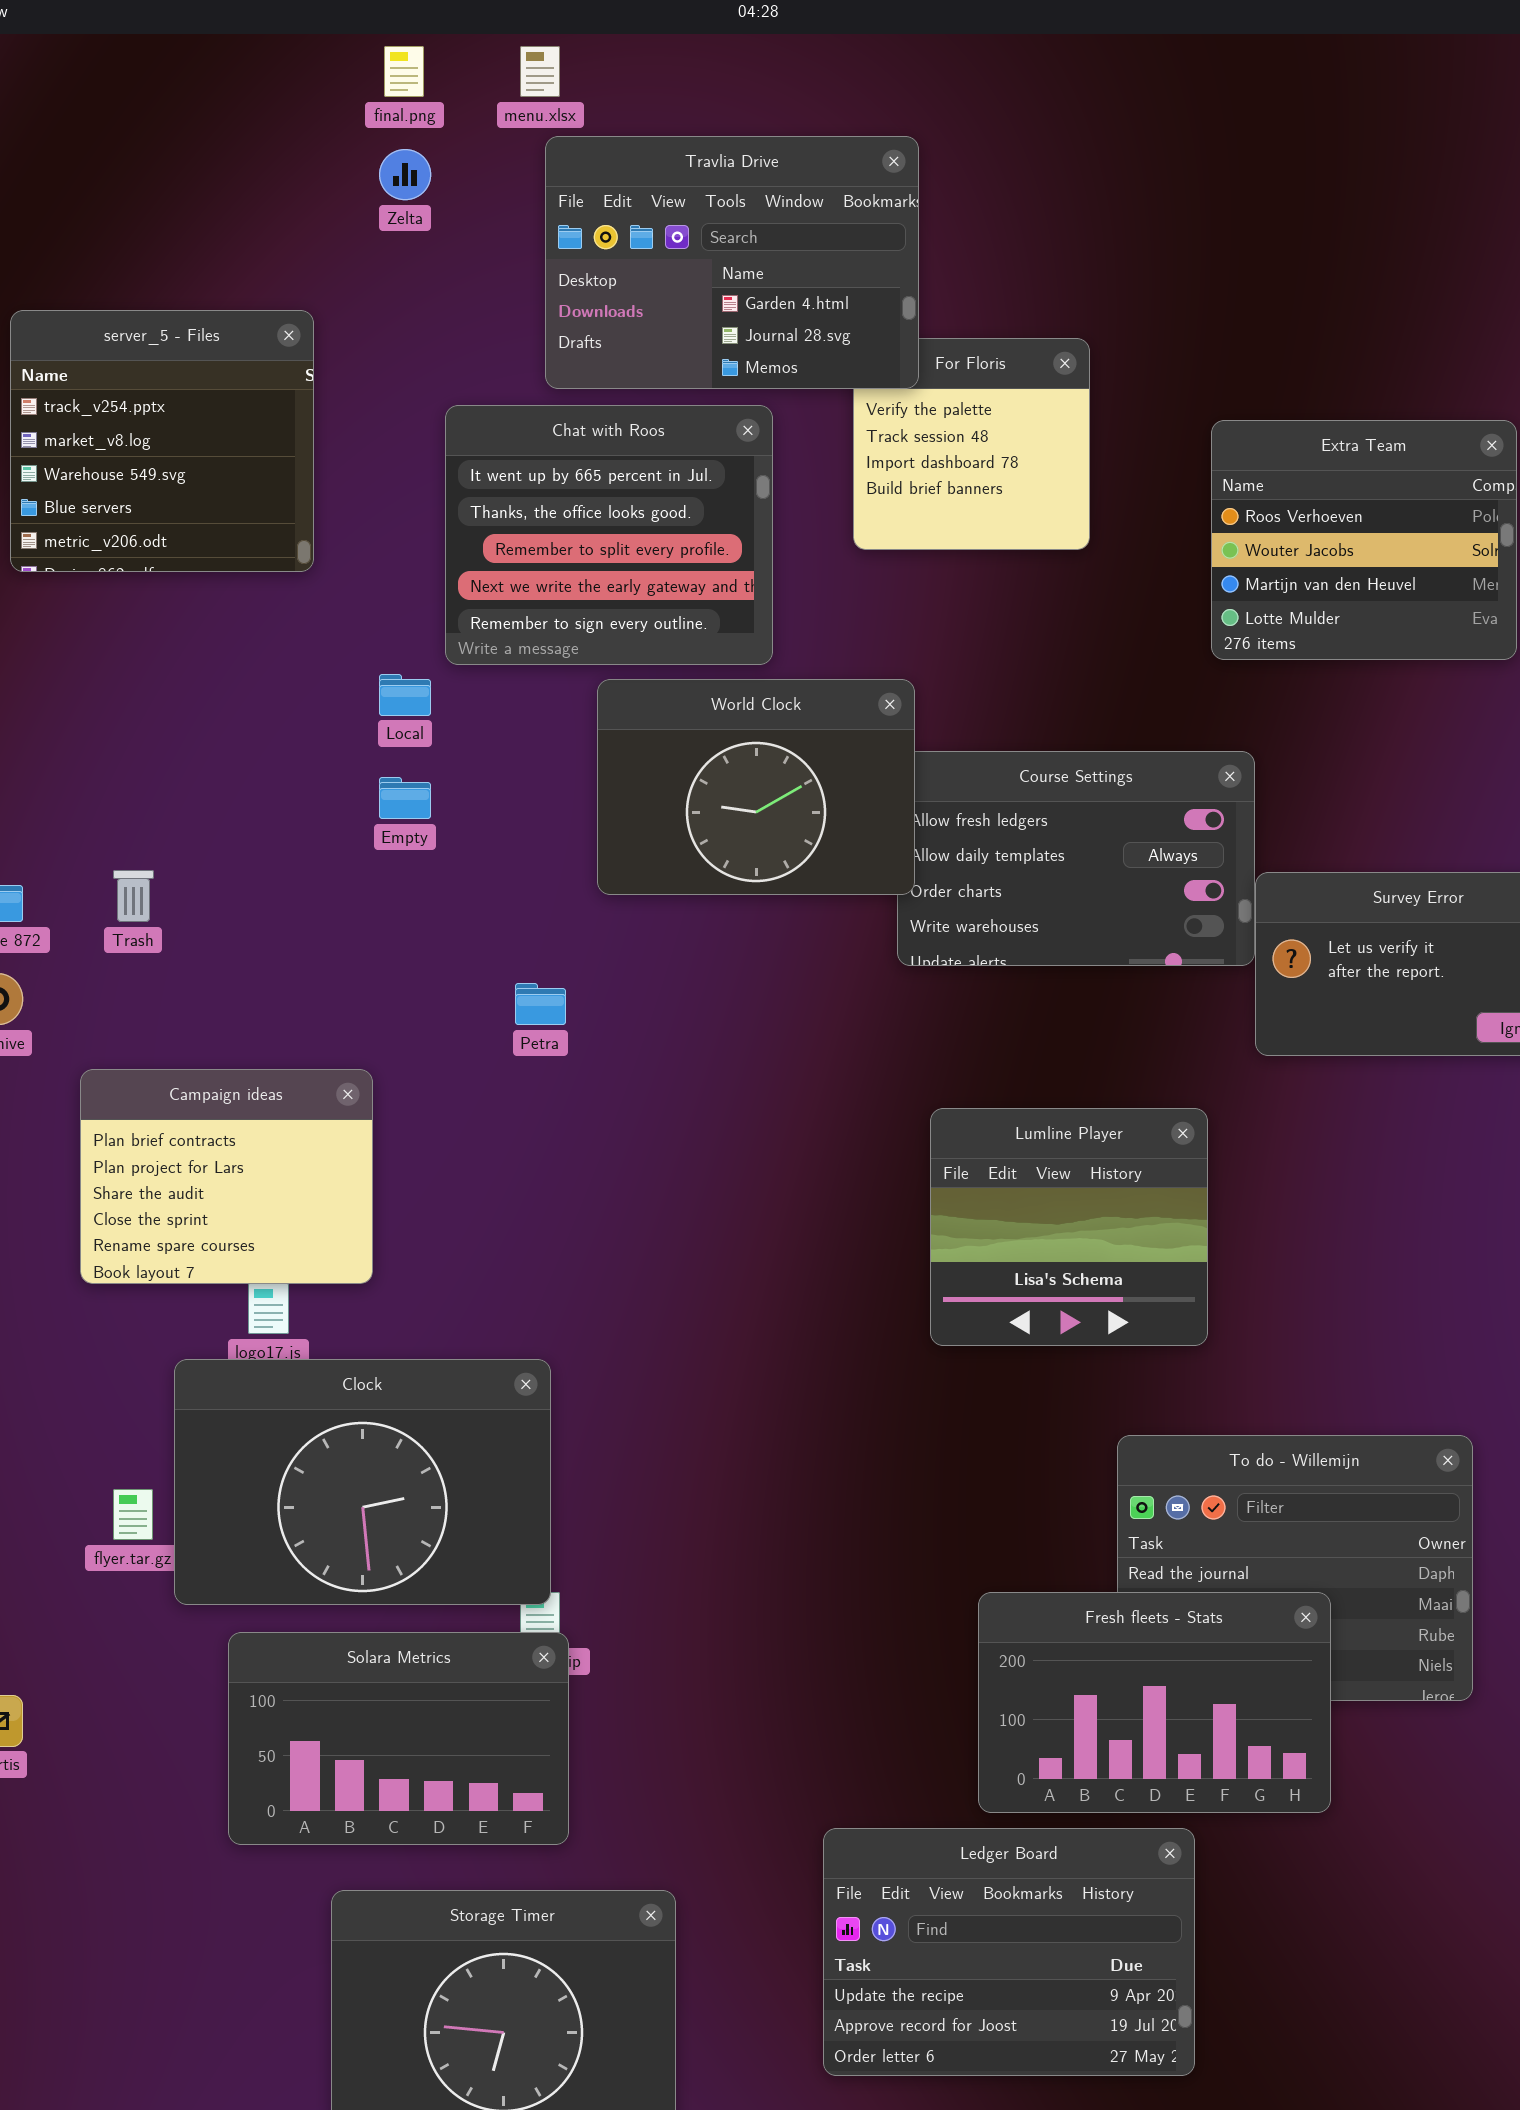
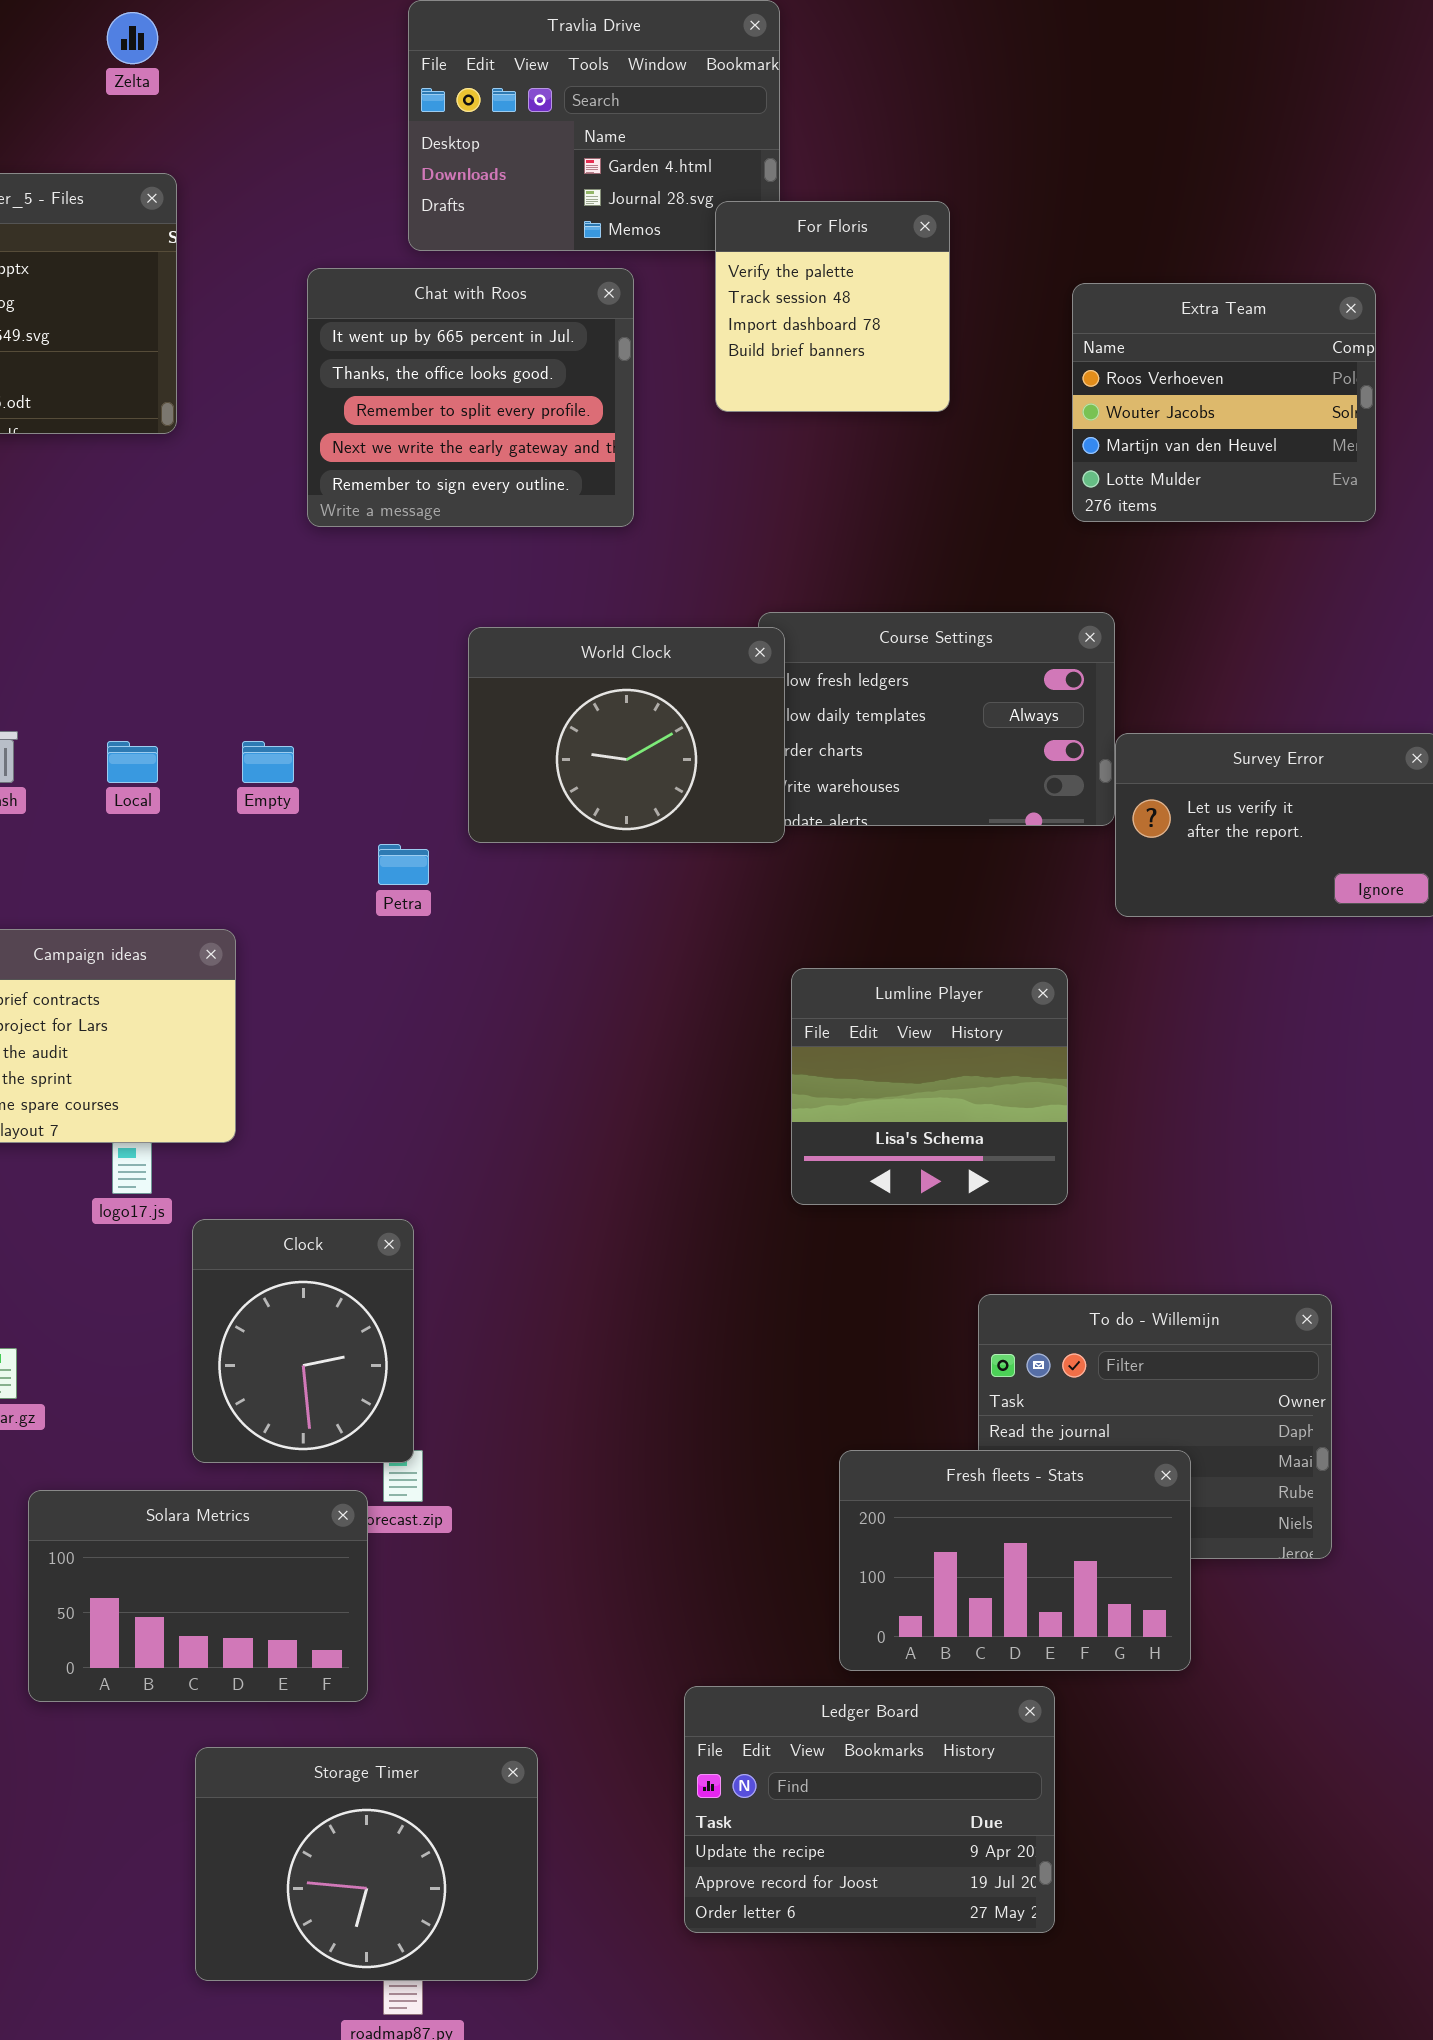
Zelta: [379,149,431,200] -> [107,12,158,64], moved
For Floris: [853,338,1090,550] -> [715,201,950,412], raised
Local: [379,674,431,716] -> [107,741,158,783], moved
World Clock: [597,679,915,895] -> [468,627,785,843], moved
Empty: [379,777,431,819] -> [242,741,294,783], moved
Clock: [174,1359,551,1605] -> [192,1219,414,1463], resized
Solara Metrics: [228,1632,569,1845] -> [28,1490,368,1702], moved

